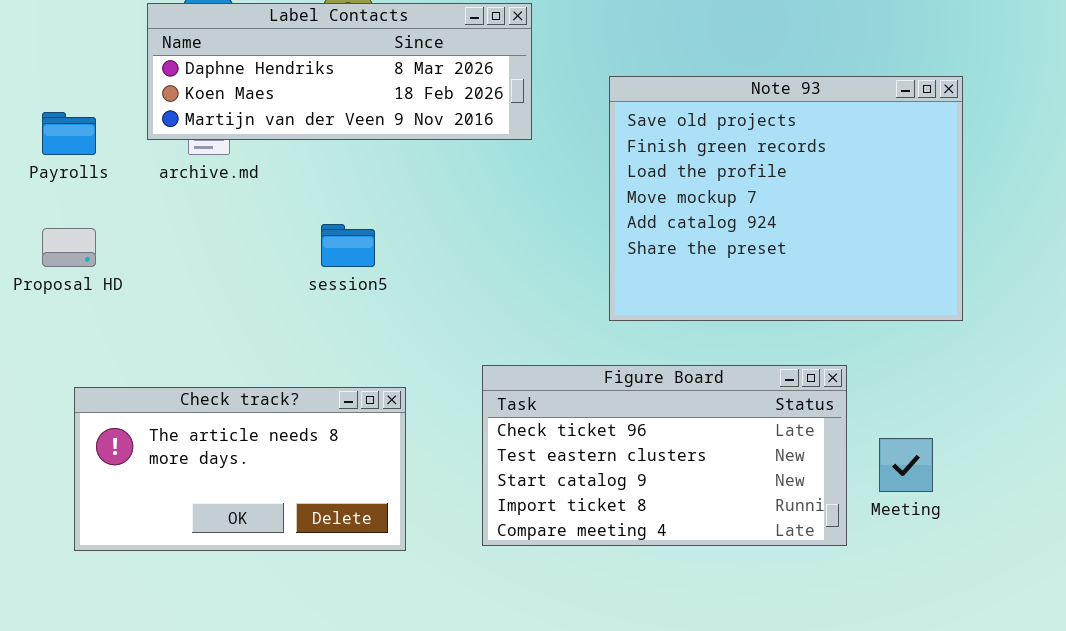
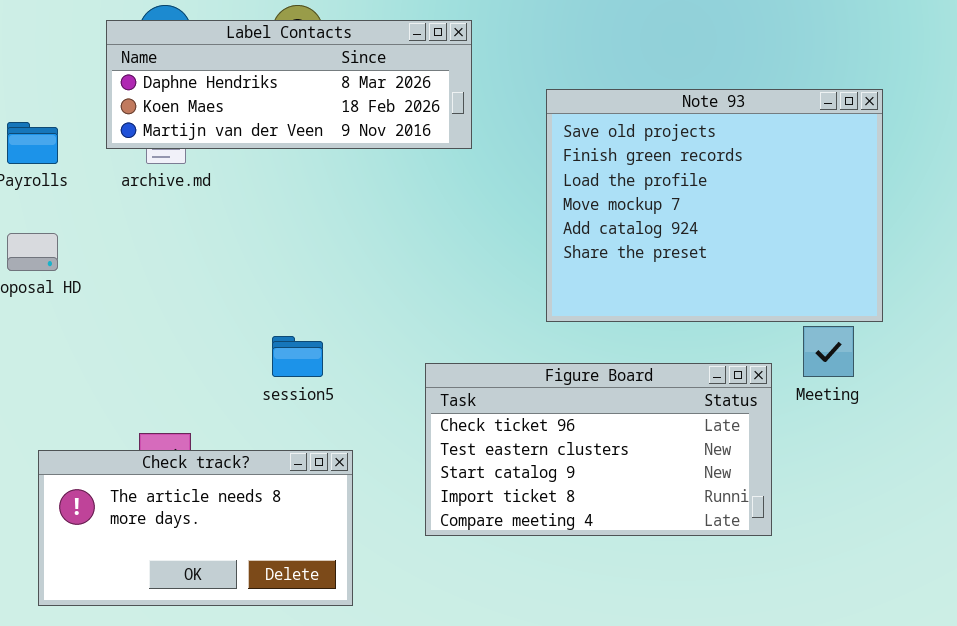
session5: [321,224,375,267] -> [272,336,323,377], moved
Check track?: [74,387,406,551] -> [38,450,353,606], moved
Meeting: [879,438,933,492] -> [803,326,854,377], moved

